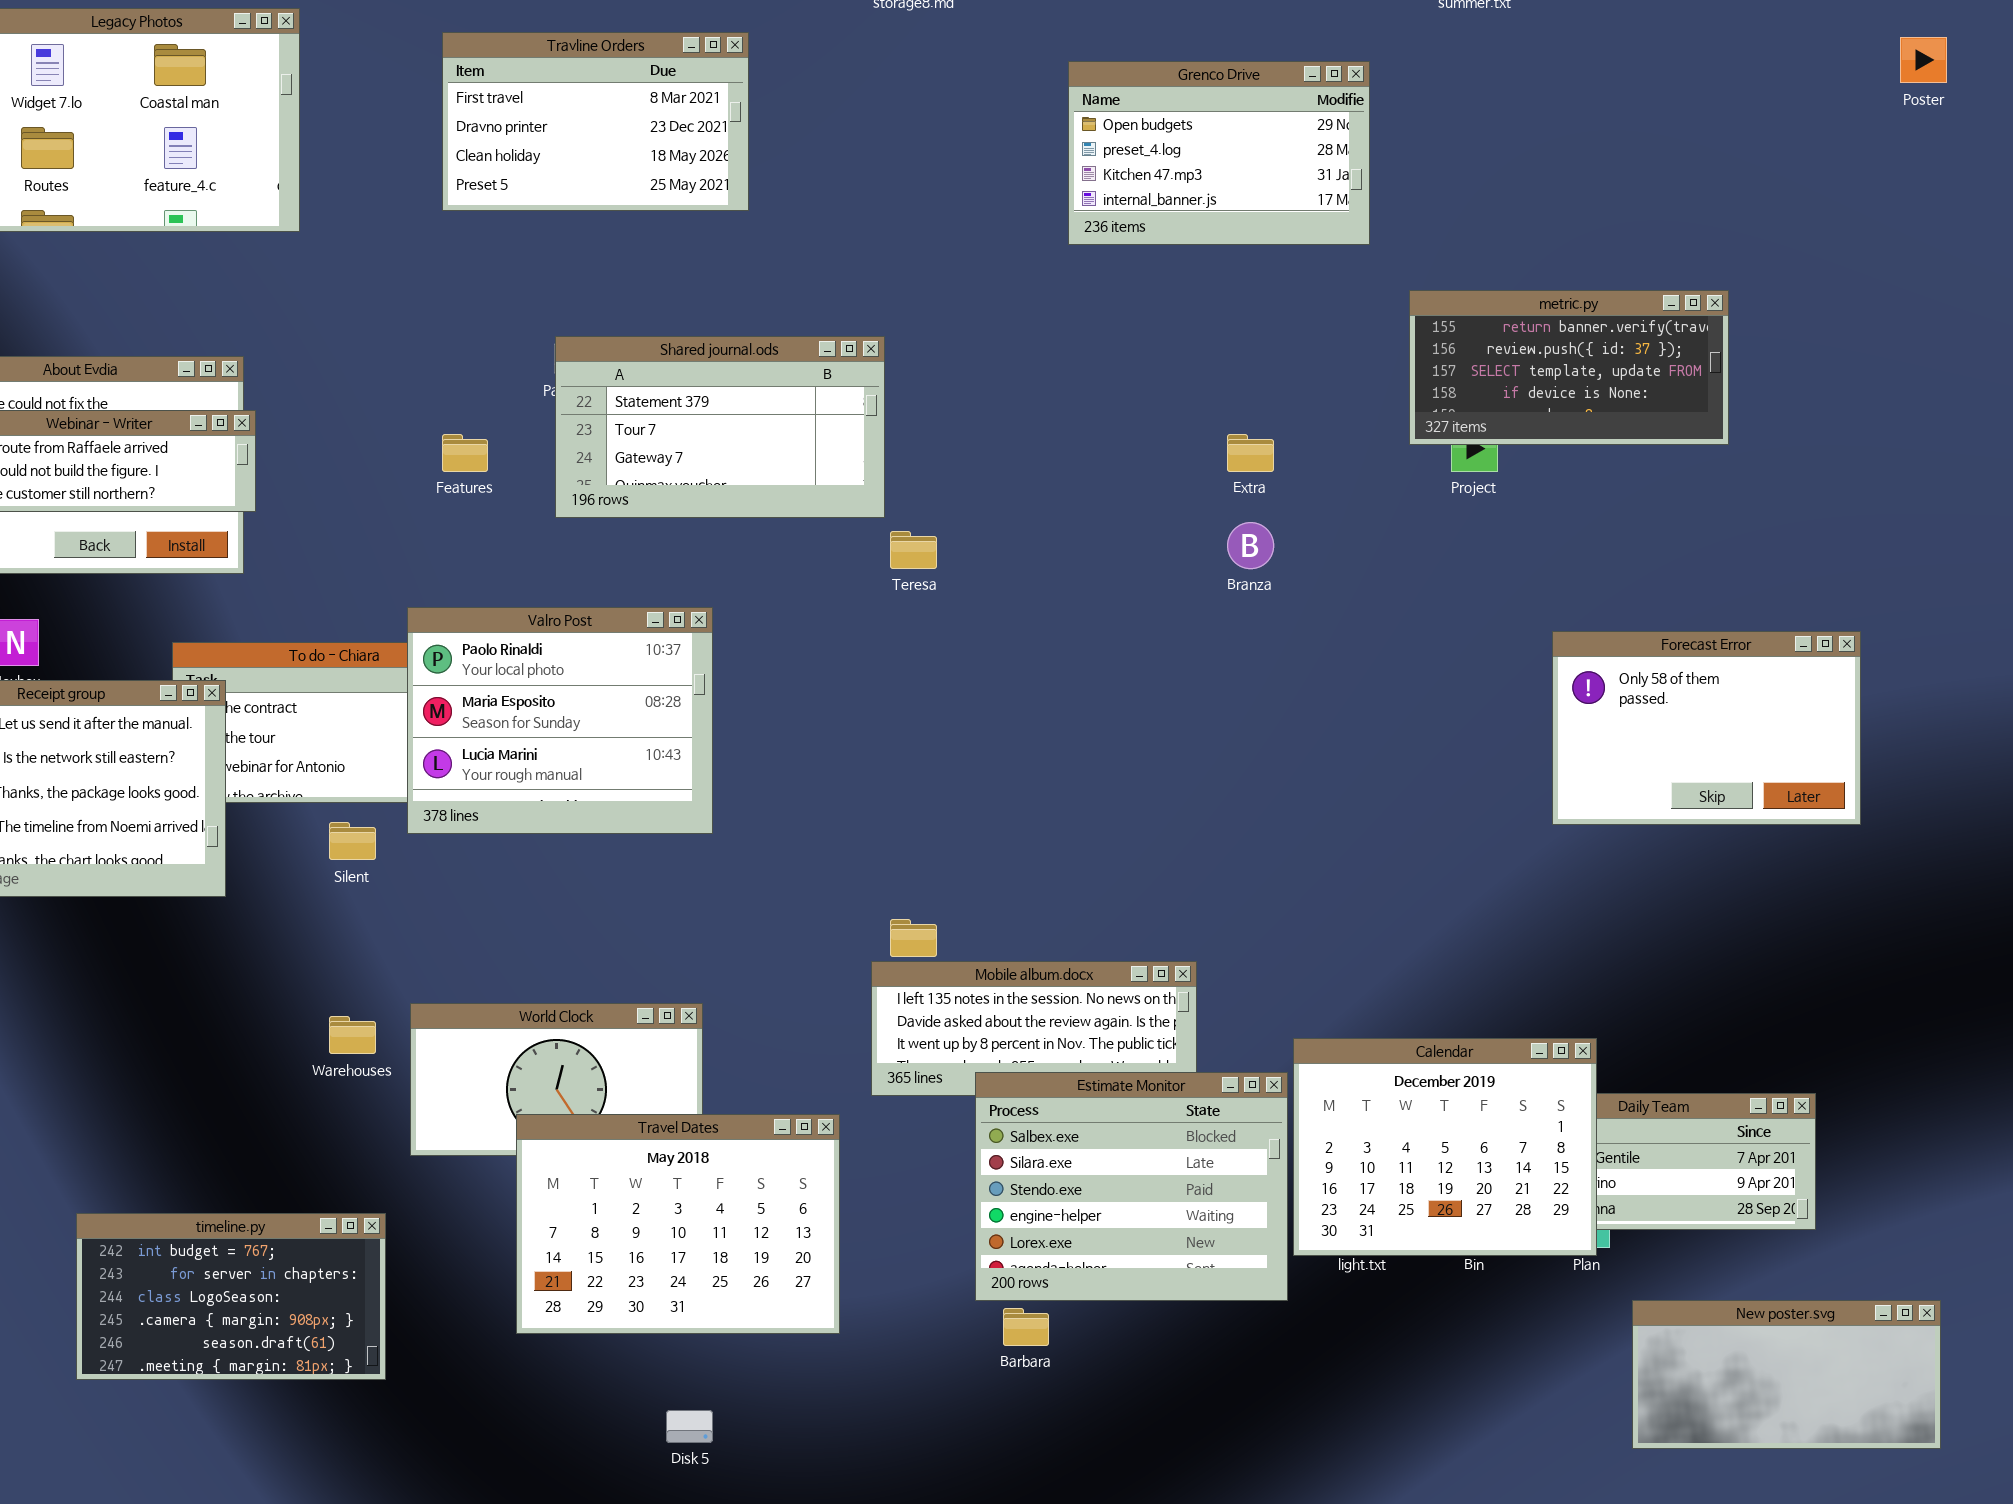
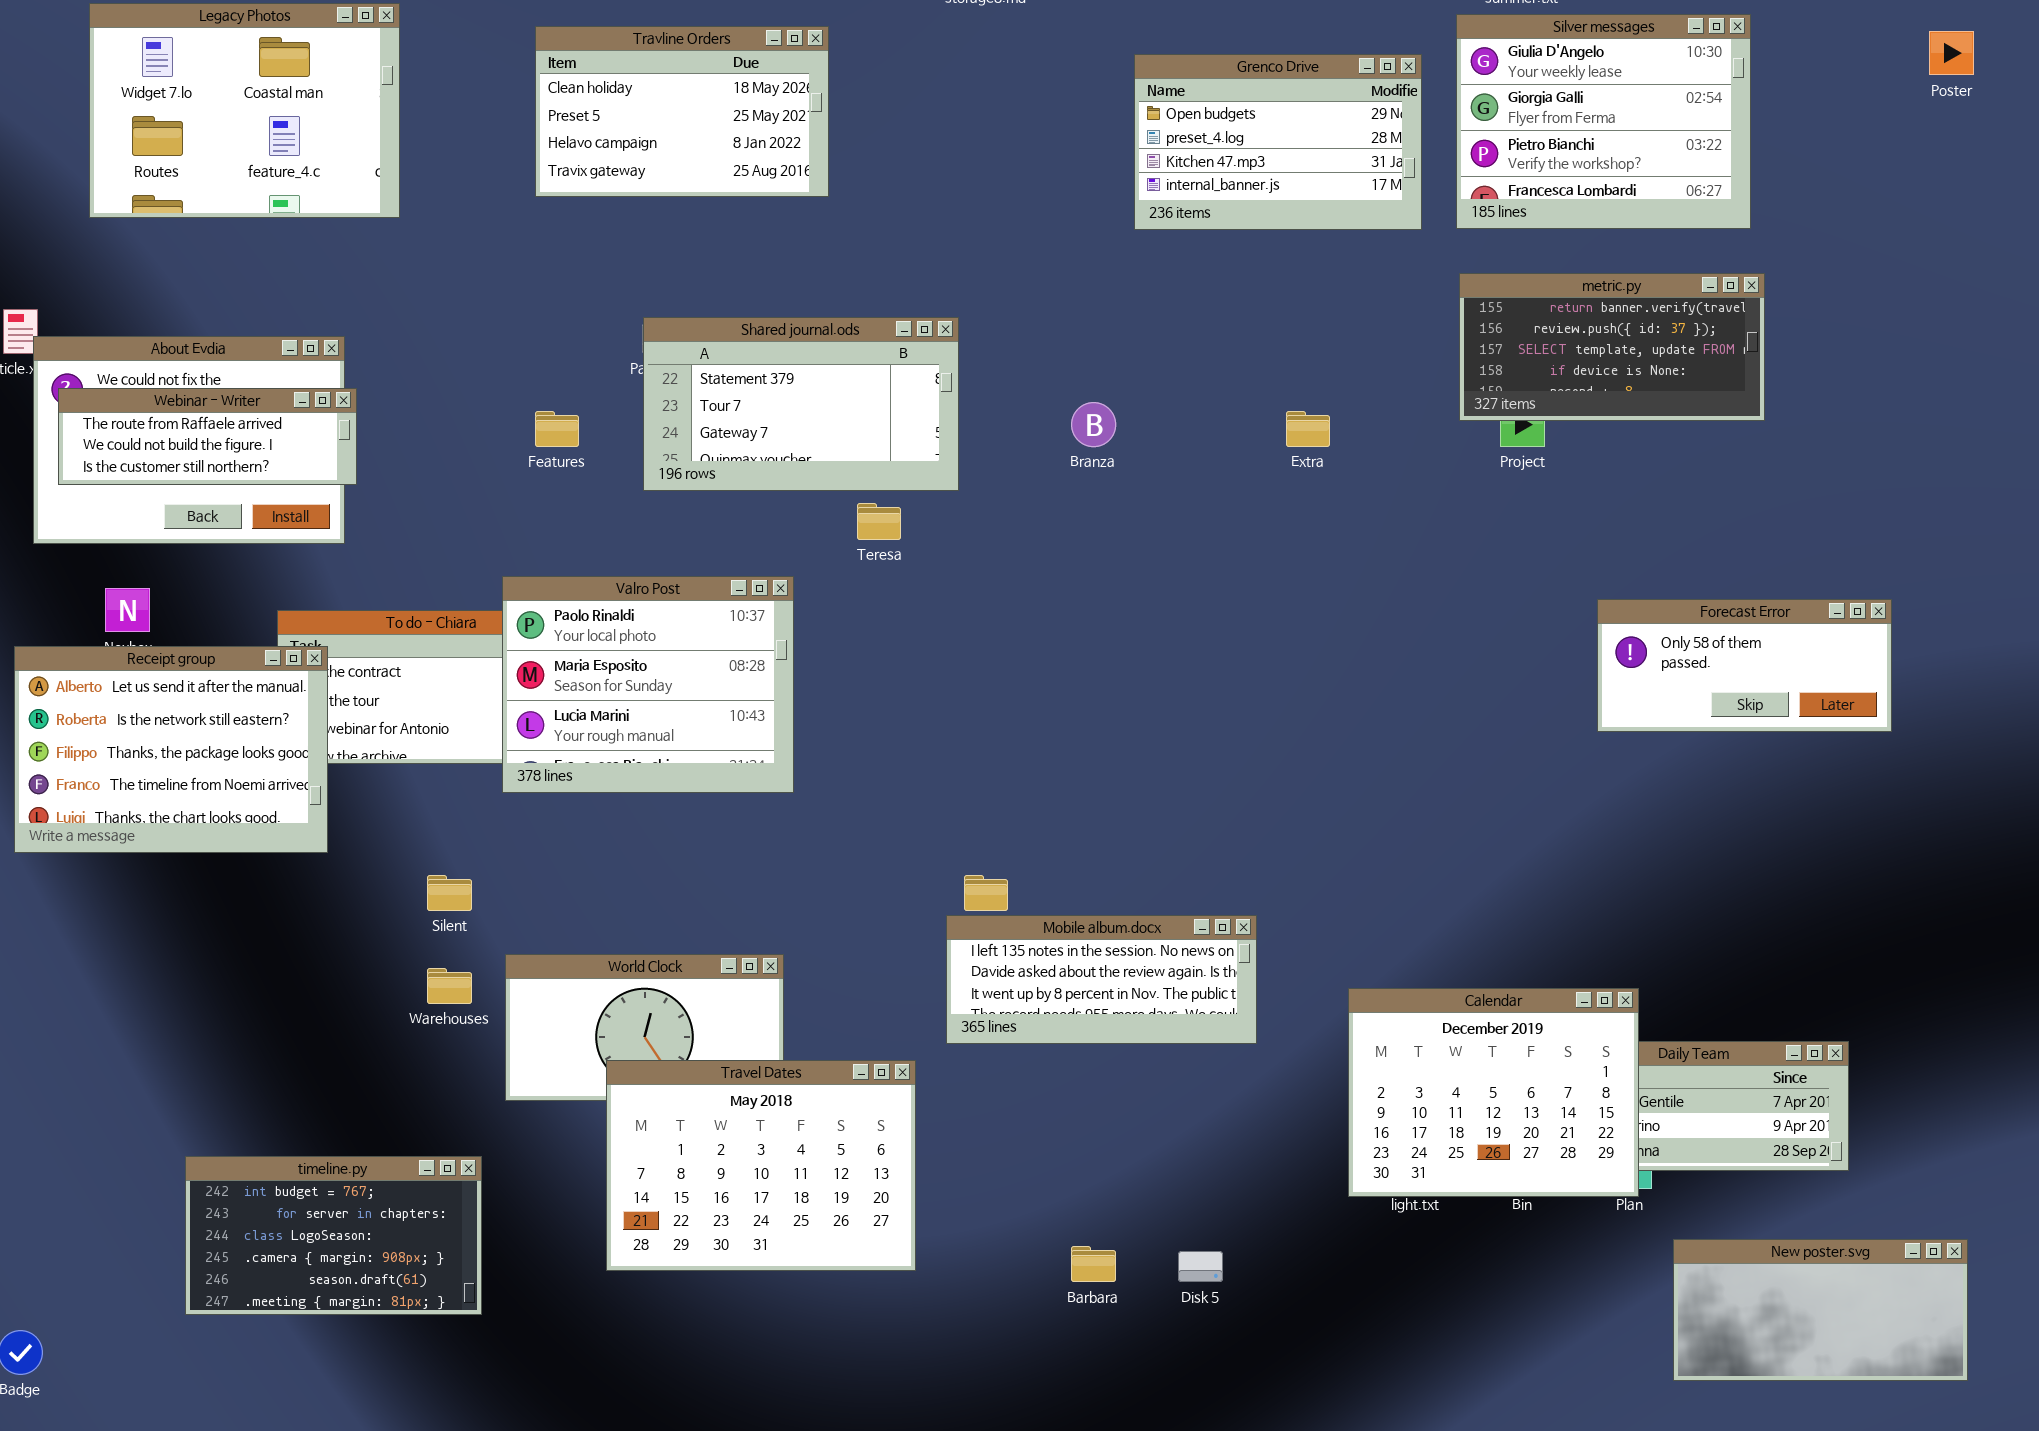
Silver messages: none -> [1456,14,1751,229], opened
Travline Orders: [442,32,749,211] -> [535,26,829,197], scrolled down 2 rows
Branza: [1227,522,1274,569] -> [1071,402,1116,447], moved
Teresa: [890,531,937,569] -> [857,503,901,540], moved
Forecast Error: [1552,631,1861,825] -> [1597,599,1892,732], resized
Silent: [329,822,376,860] -> [427,875,472,911], moved
Estimate Monitor: [975,1072,1288,1301] -> none, closed
Disk 5: [666,1410,713,1443] -> [1178,1251,1223,1282], moved

